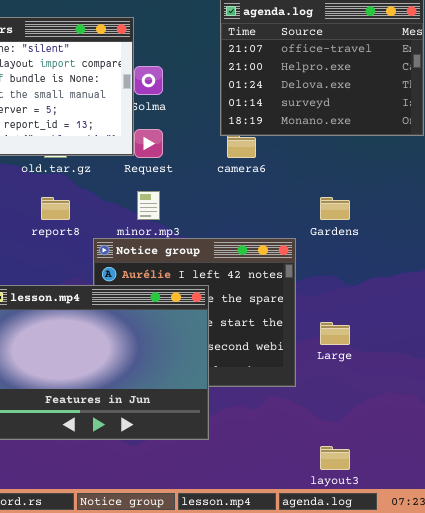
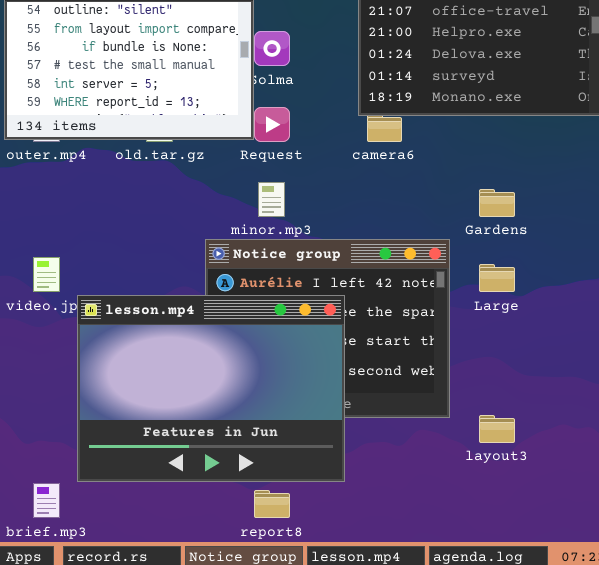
report8: [41,197,70,220] -> [254,490,290,518], moved
Large: [320,322,350,345] -> [479,264,515,292], moved
layout3: [320,446,350,470] -> [479,415,515,443], moved

